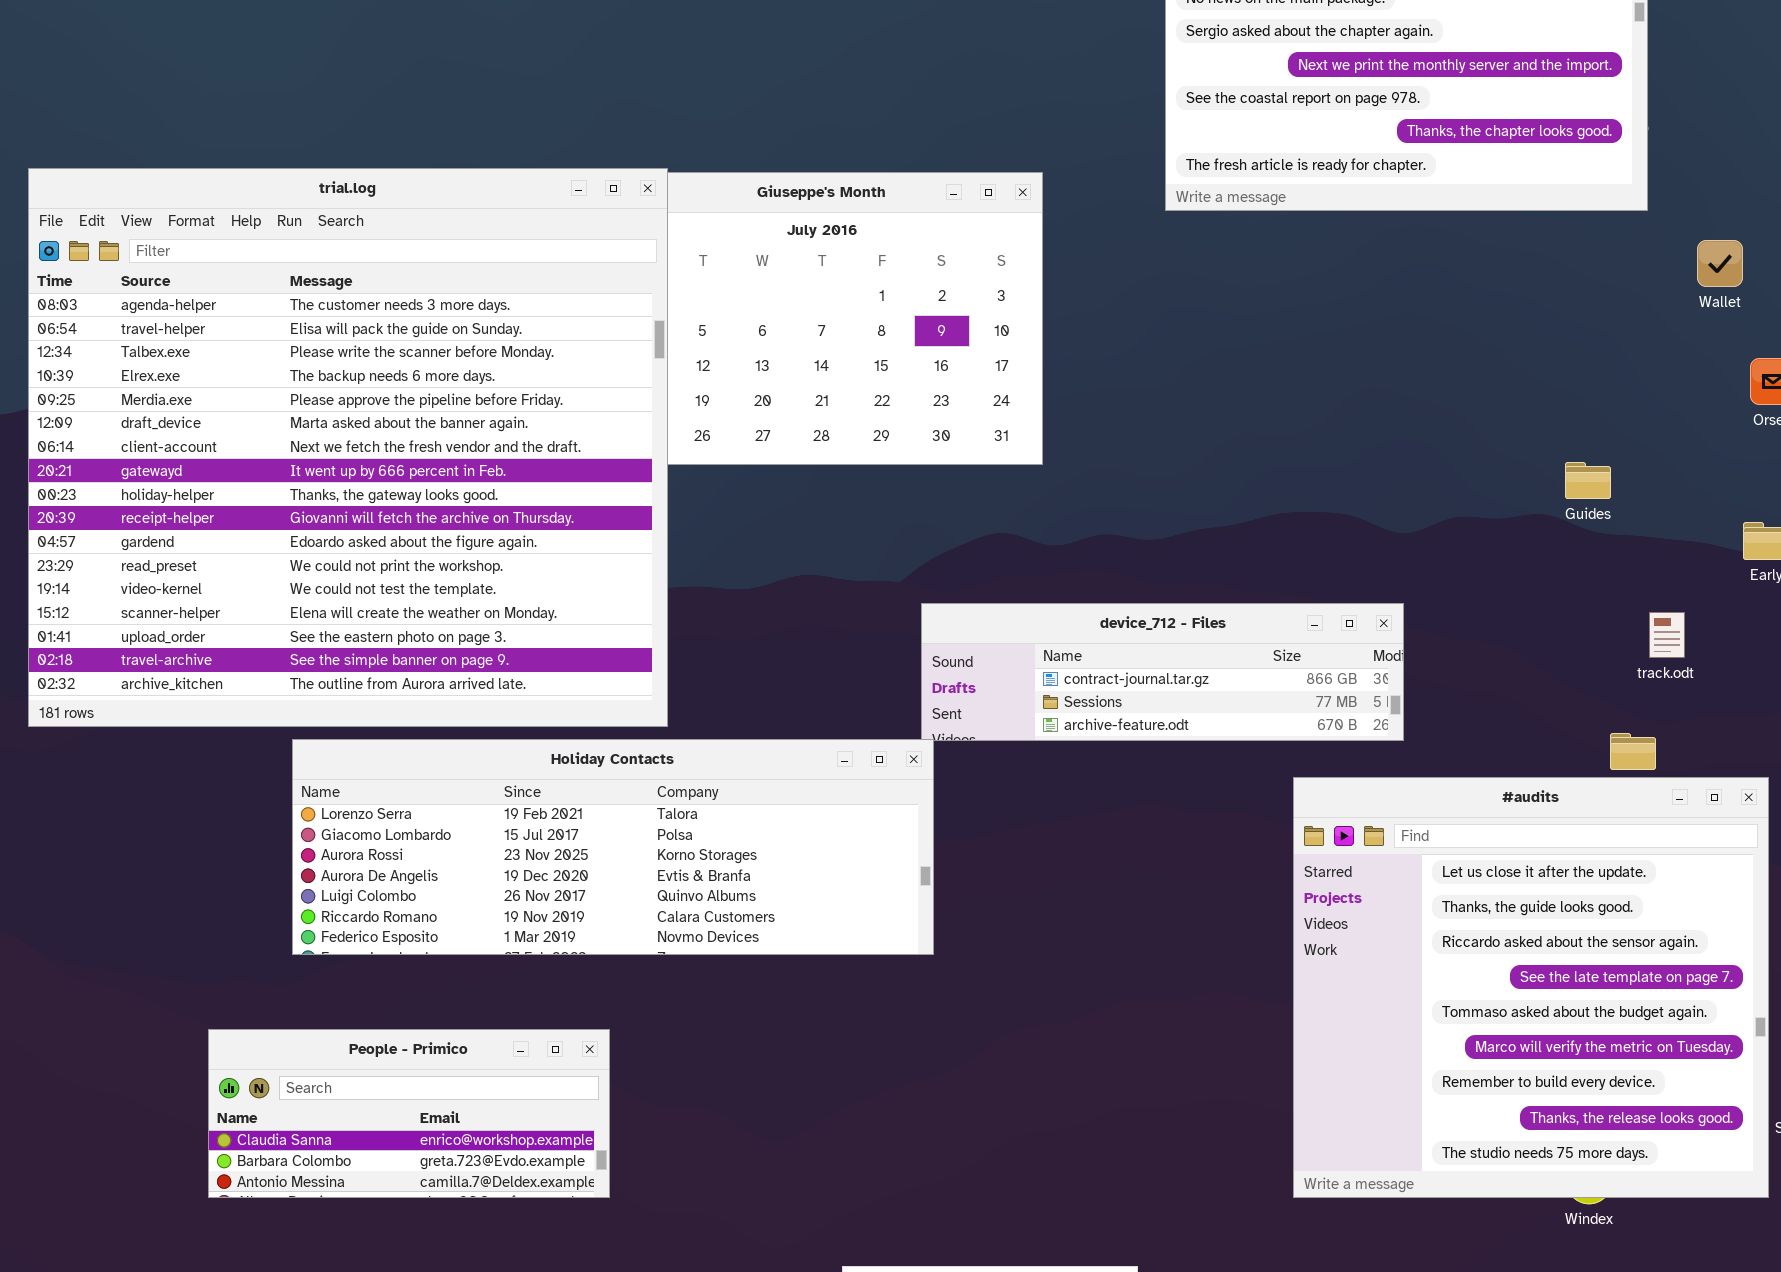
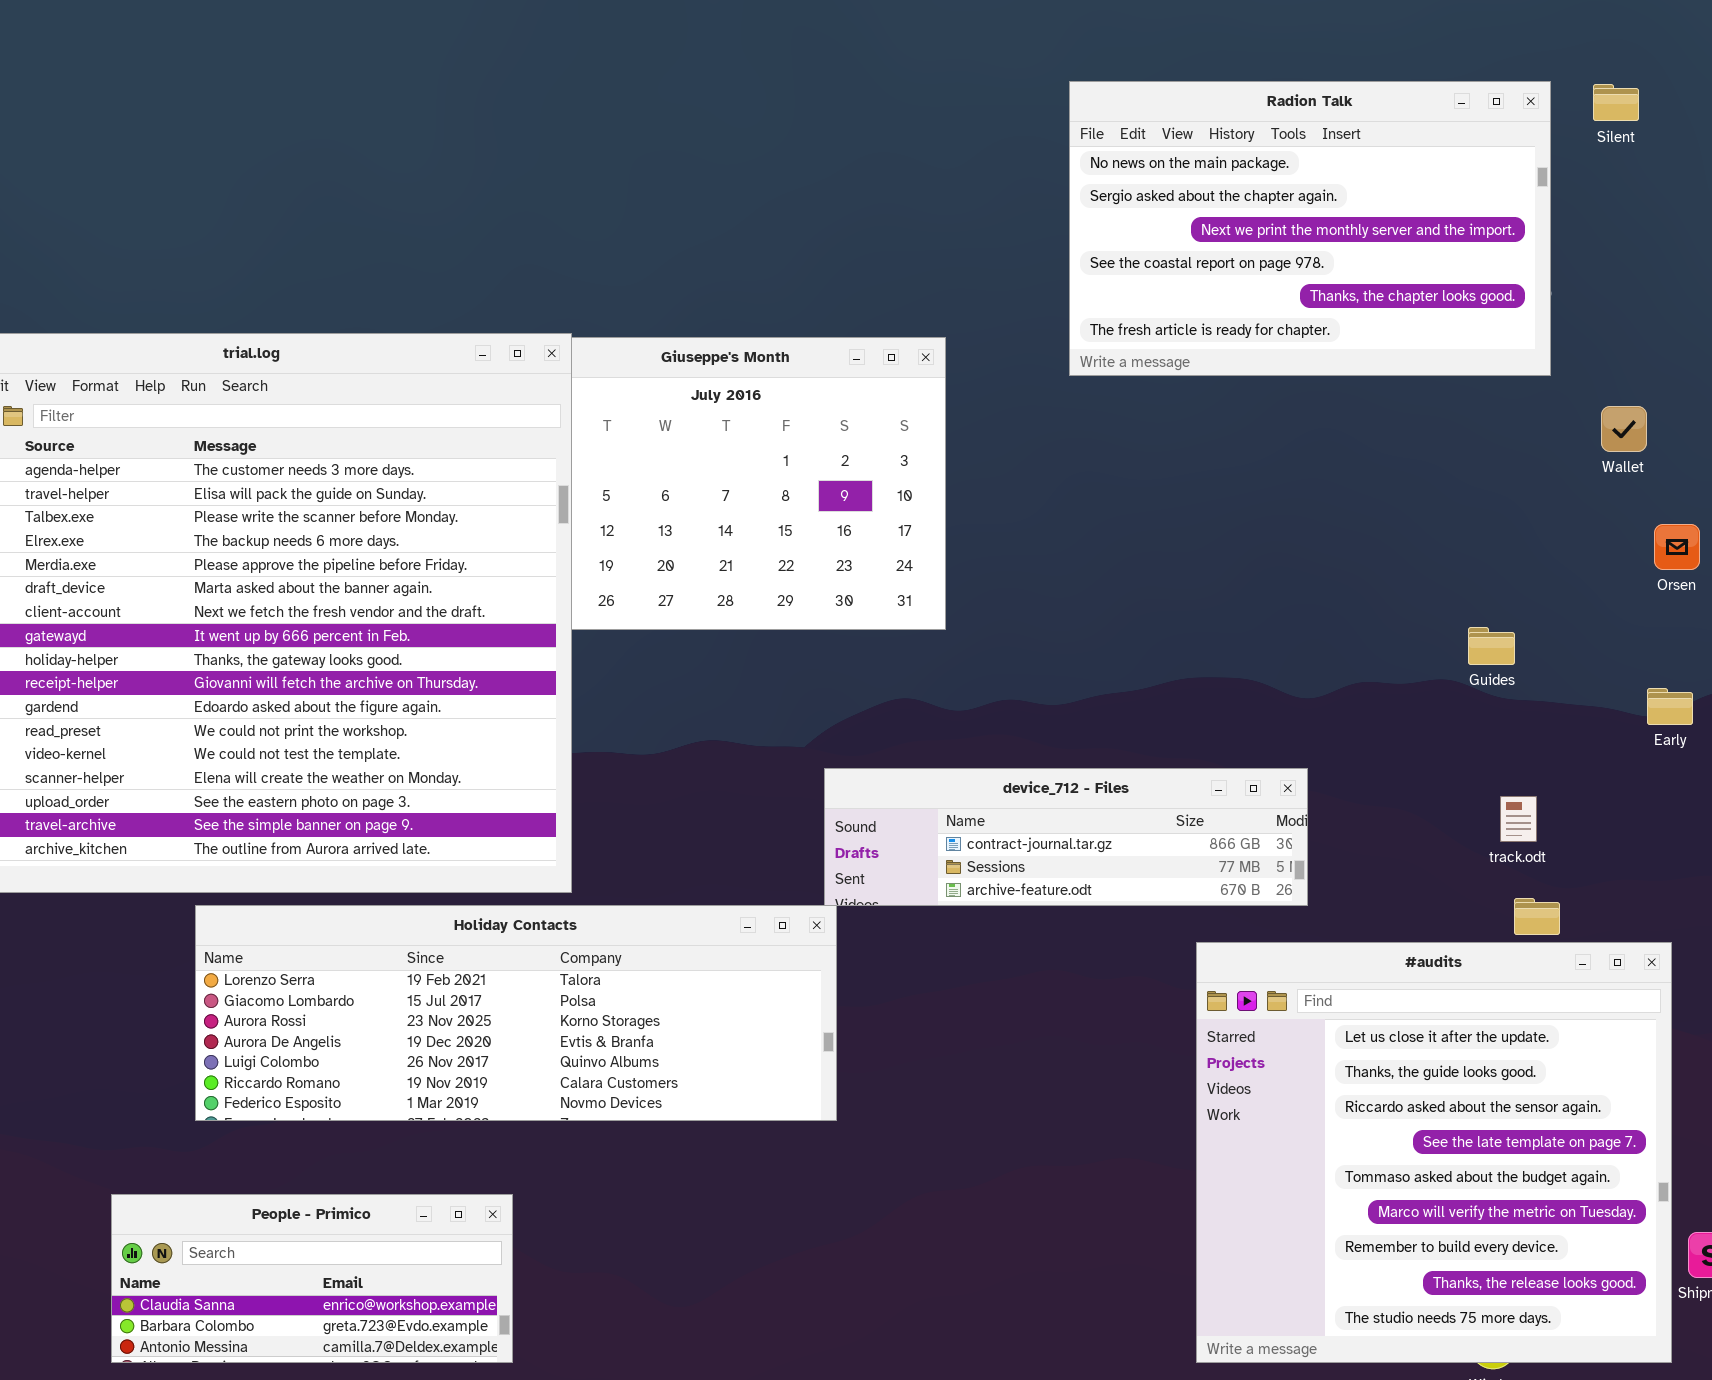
track.odt: [1649,612,1685,658] -> [1500,796,1537,842], moved

